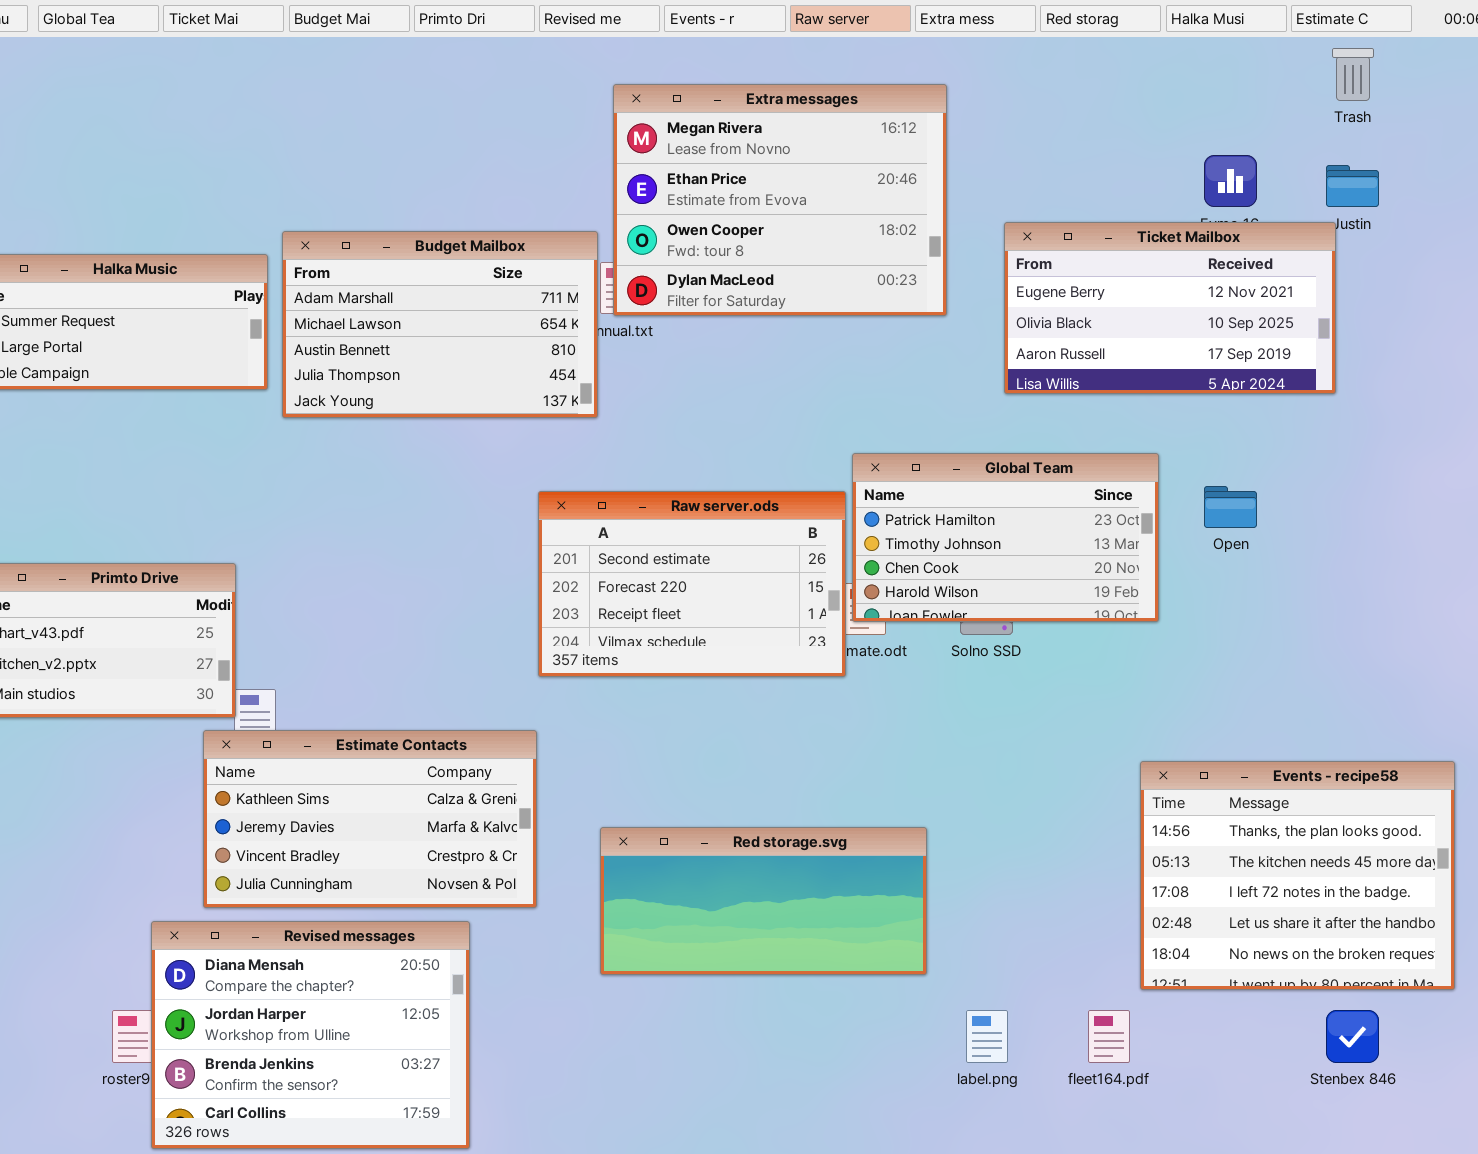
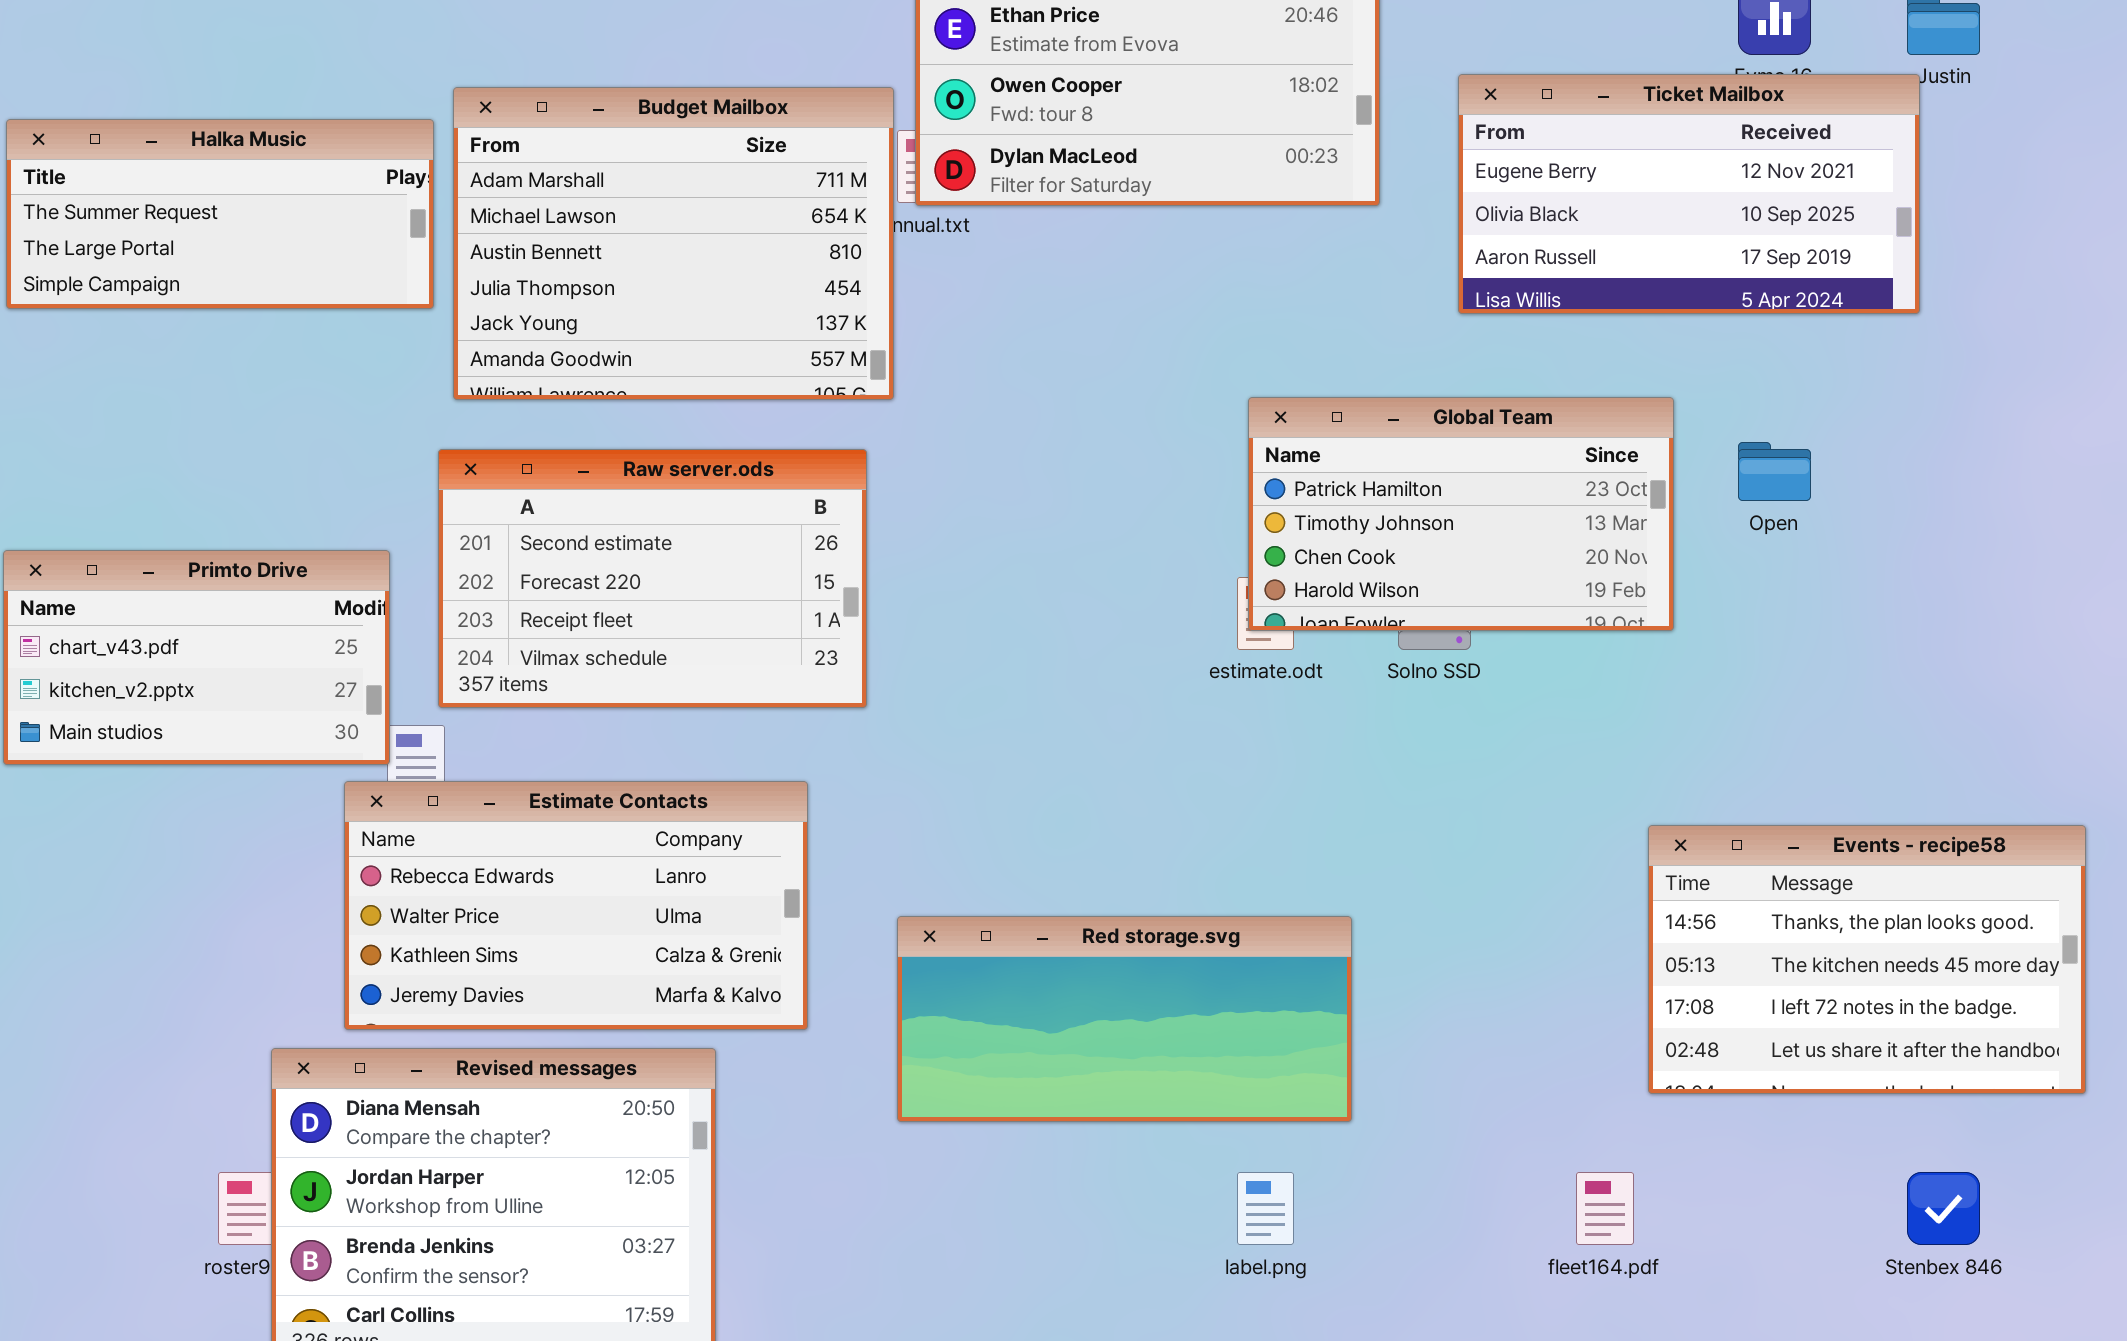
Budget Mailbox: [282,231,598,418] -> [453,87,894,400], resized
Raw server.ods: [538,491,846,677] -> [438,449,867,708], moved
Estimate Contacts: [203,730,537,908] -> [344,781,808,1030], scrolled up 2 rows
Events - recipe58: [1140,761,1455,990] -> [1648,825,2086,1094], resized
label.png: [966,1010,1008,1063] -> [1237,1172,1294,1245], moved

